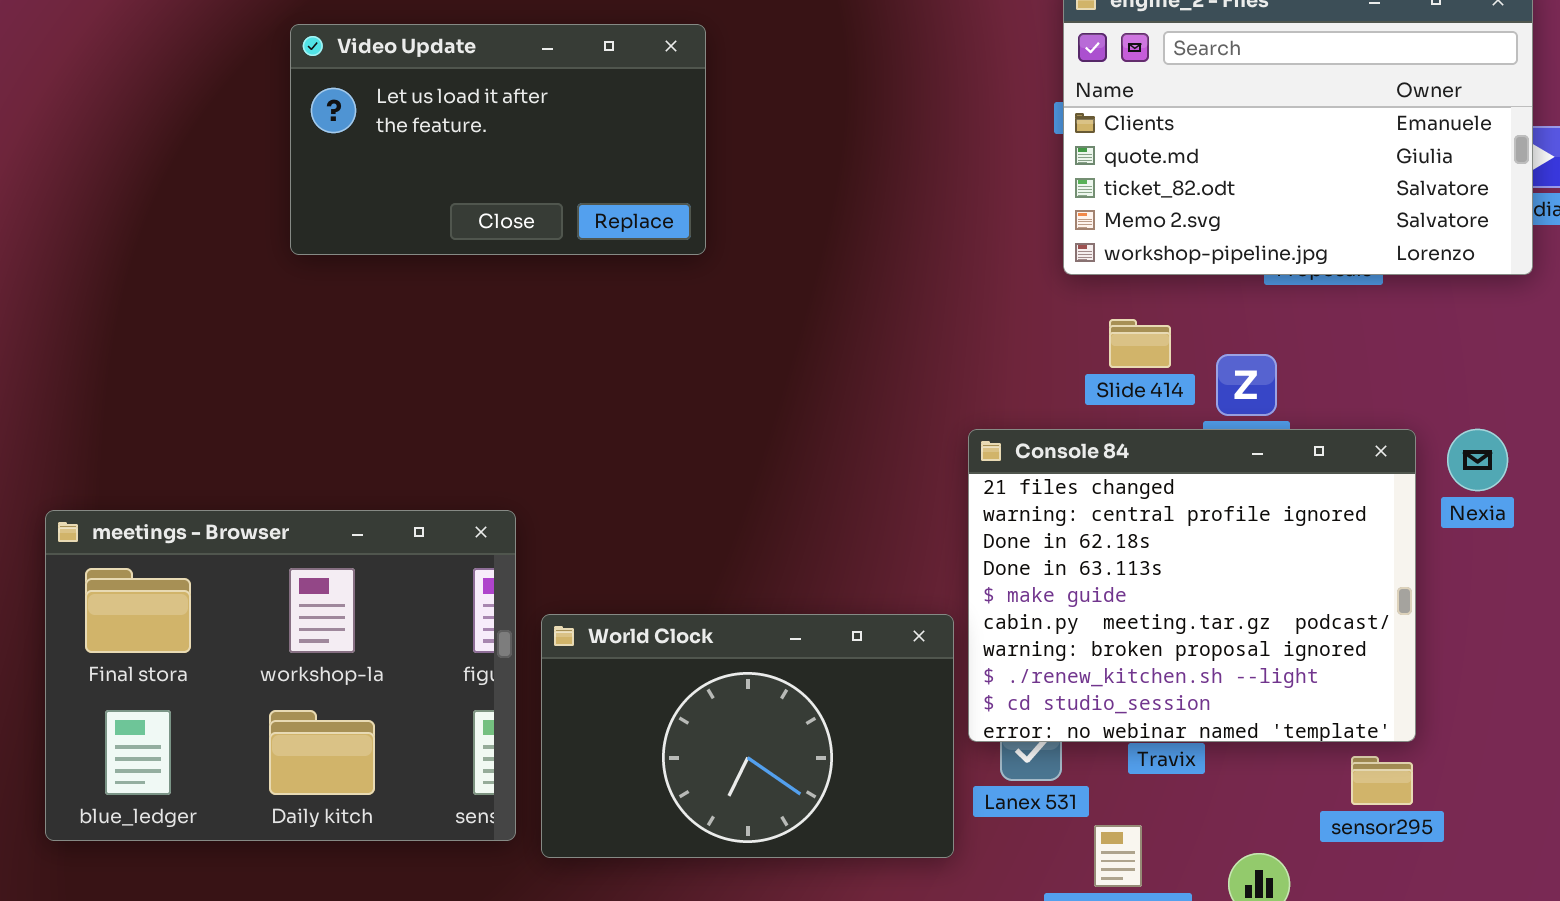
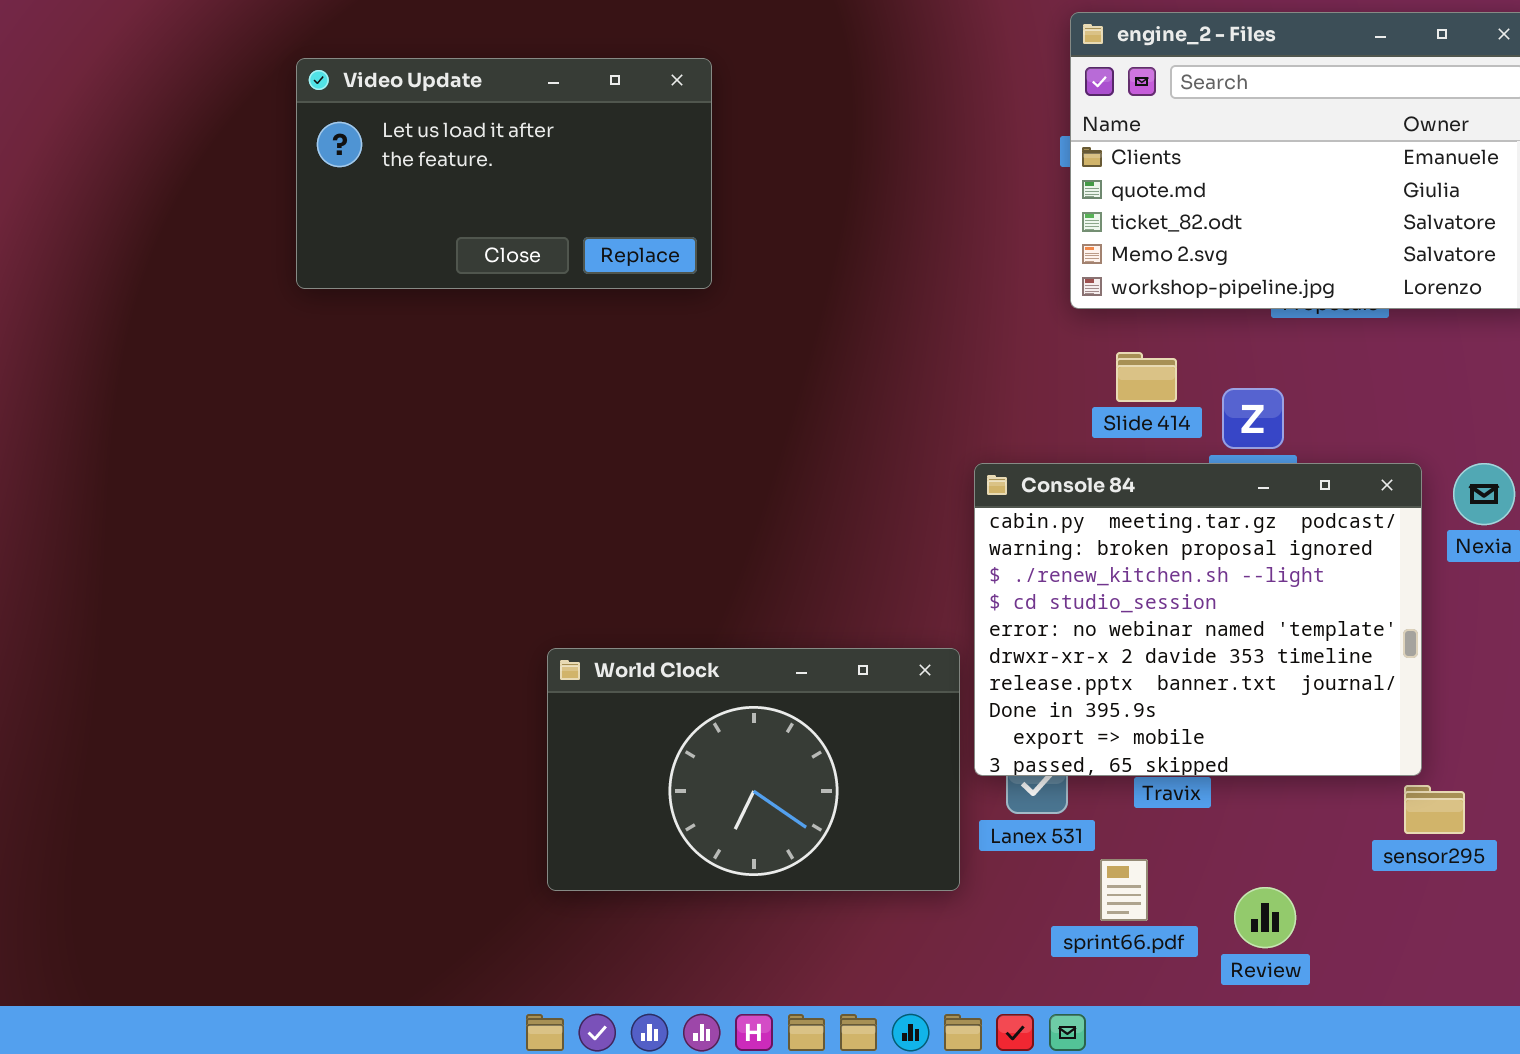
Console 84: [968,429,1416,742] -> [974,463,1422,776], scrolled down 5 rows
meetings - Browser: [45,510,516,841] -> none, closed
sensor295: [1351,756,1413,805] -> [1404,785,1465,834], moved

